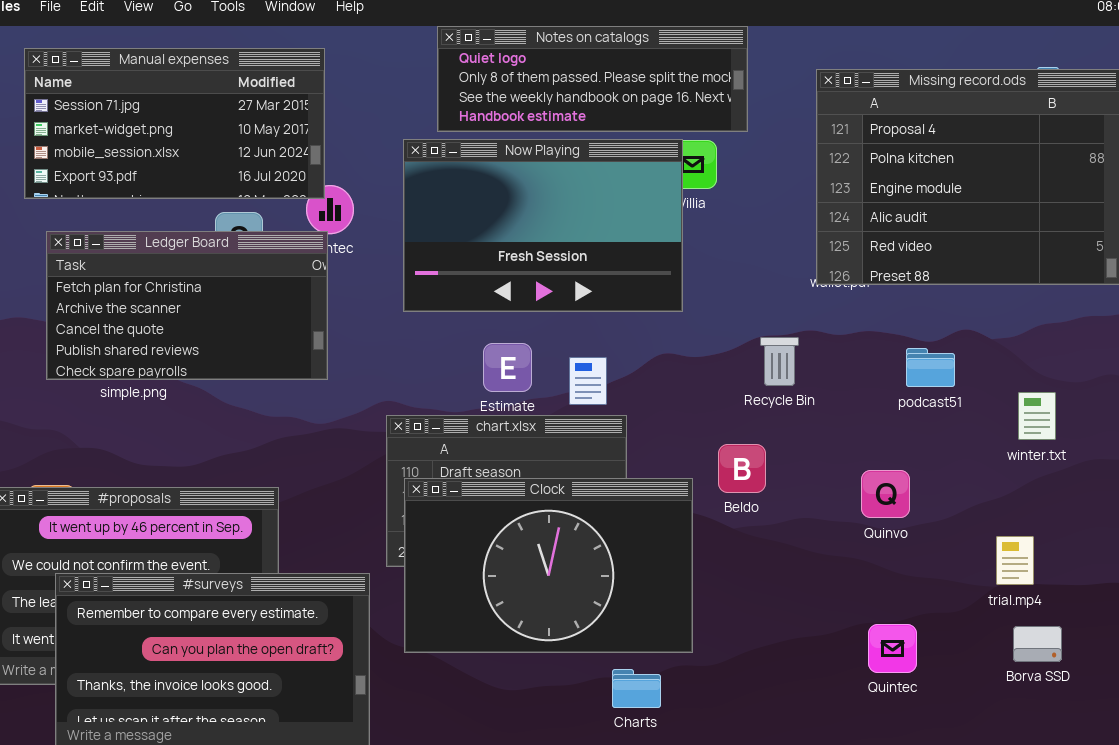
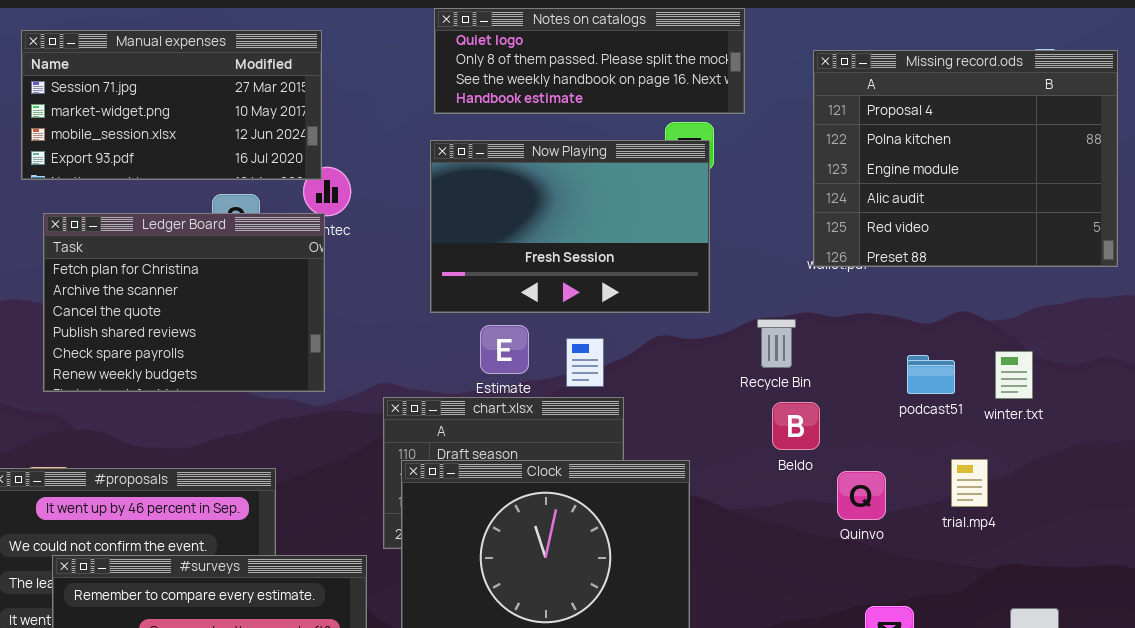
Now Playing: [403,139,683,312] -> [430,140,710,313], moved
Ledger Board: [46,231,328,380] -> [43,213,325,392], resized
podcast51: [906,348,955,387] -> [907,355,955,394], moved
winter.txt: [1018,392,1056,440] -> [995,351,1033,399], moved
Beldo: [718,444,766,493] -> [772,402,820,450], moved
Quinvo: [861,470,910,518] -> [837,471,886,520], moved
trial.mp4: [996,536,1034,585] -> [951,459,988,507], moved

